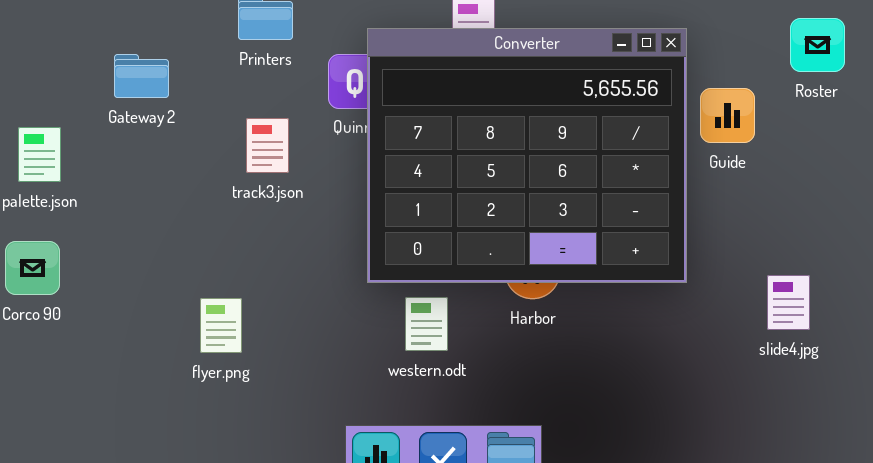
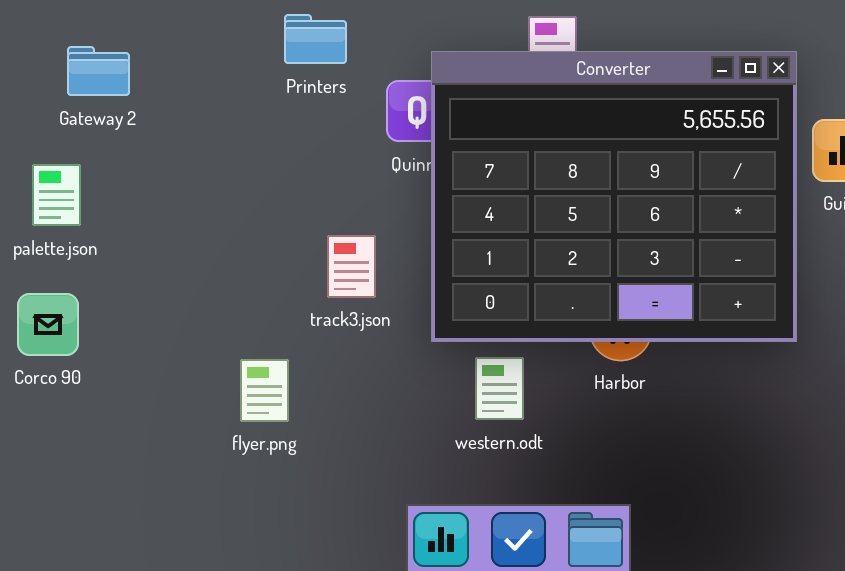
Gateway 2: [114,54,169,98] -> [67,46,130,96], moved
track3.json: [246,118,289,173] -> [327,235,376,298], moved

